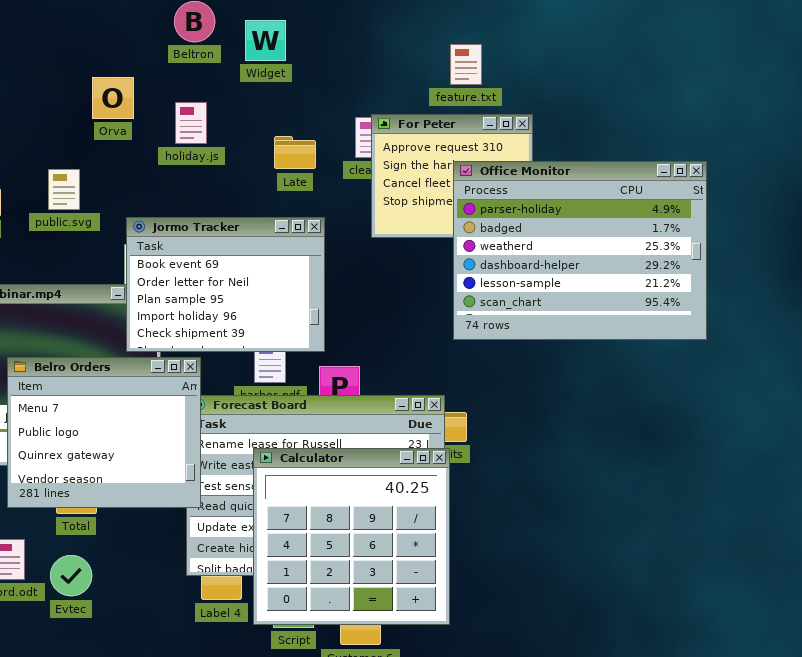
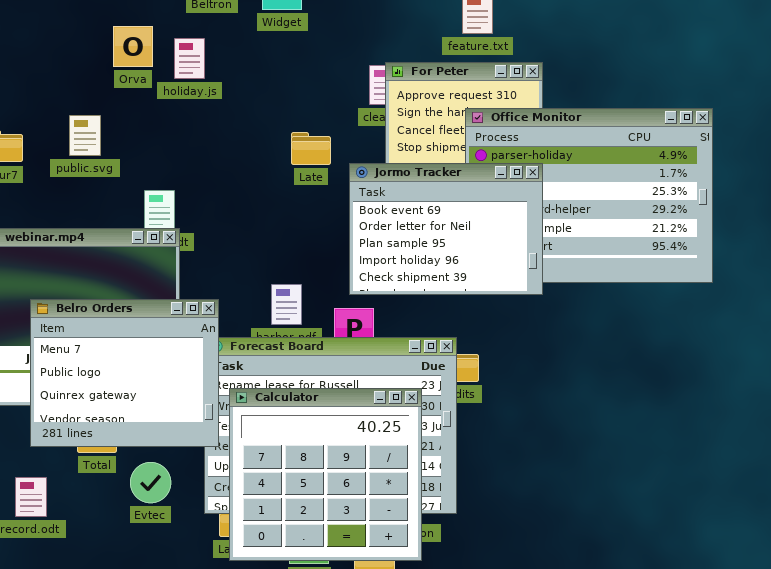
holiday.js: [175,102,207,144] -> [174,38,205,79], moved
Late: [274,136,316,169] -> [291,132,331,165], moved
Jormo Tracker: [126,217,325,352] -> [349,163,543,295], moved
Calculator: [253,448,450,625] -> [229,388,422,561], moved
Evtec: [50,555,92,596] -> [130,462,171,503], moved

